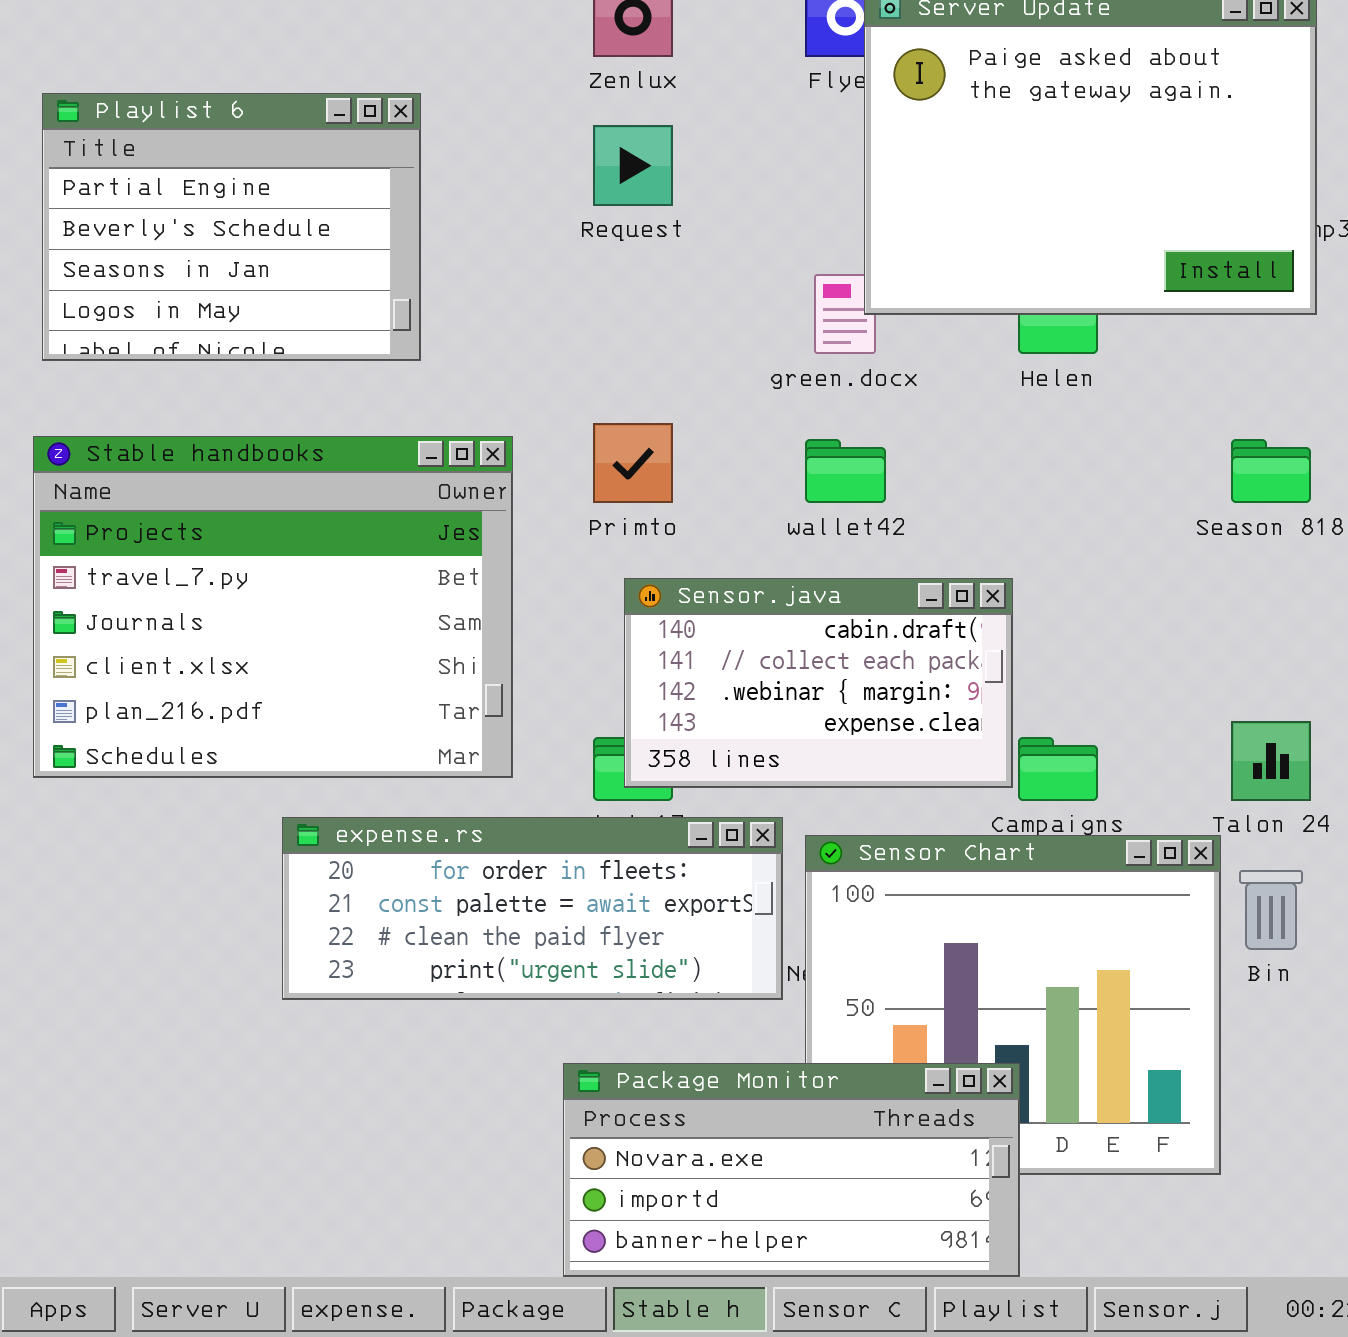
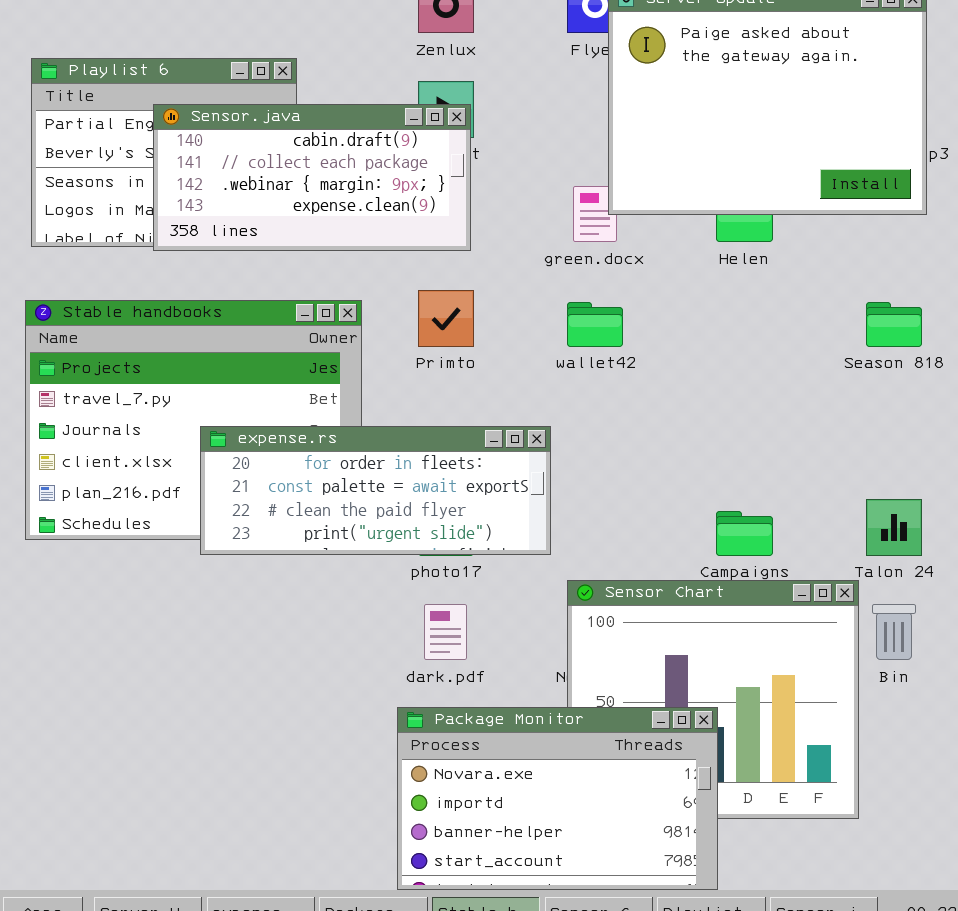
Sensor.java: [624,578,1013,788] -> [153,104,471,251], moved, resized
expense.rs: [282,817,783,1000] -> [200,426,551,555], moved
Package Monitor: [563,1063,1020,1277] -> [397,707,718,890], resized

